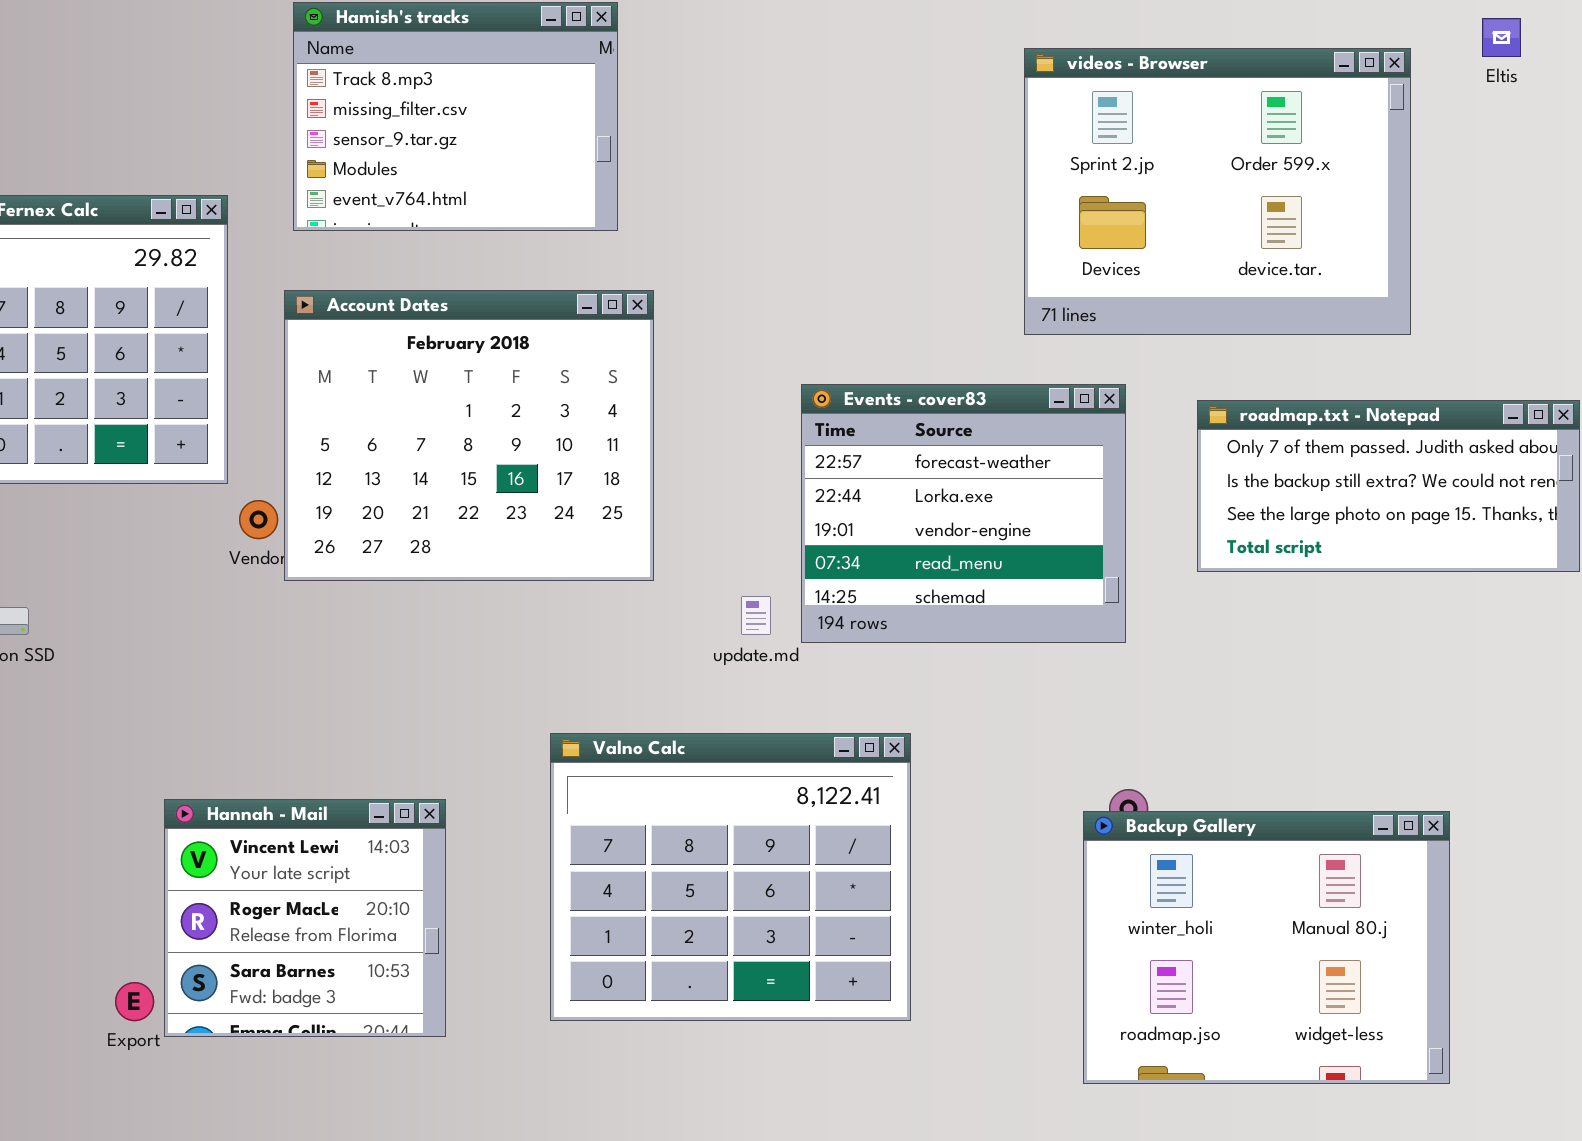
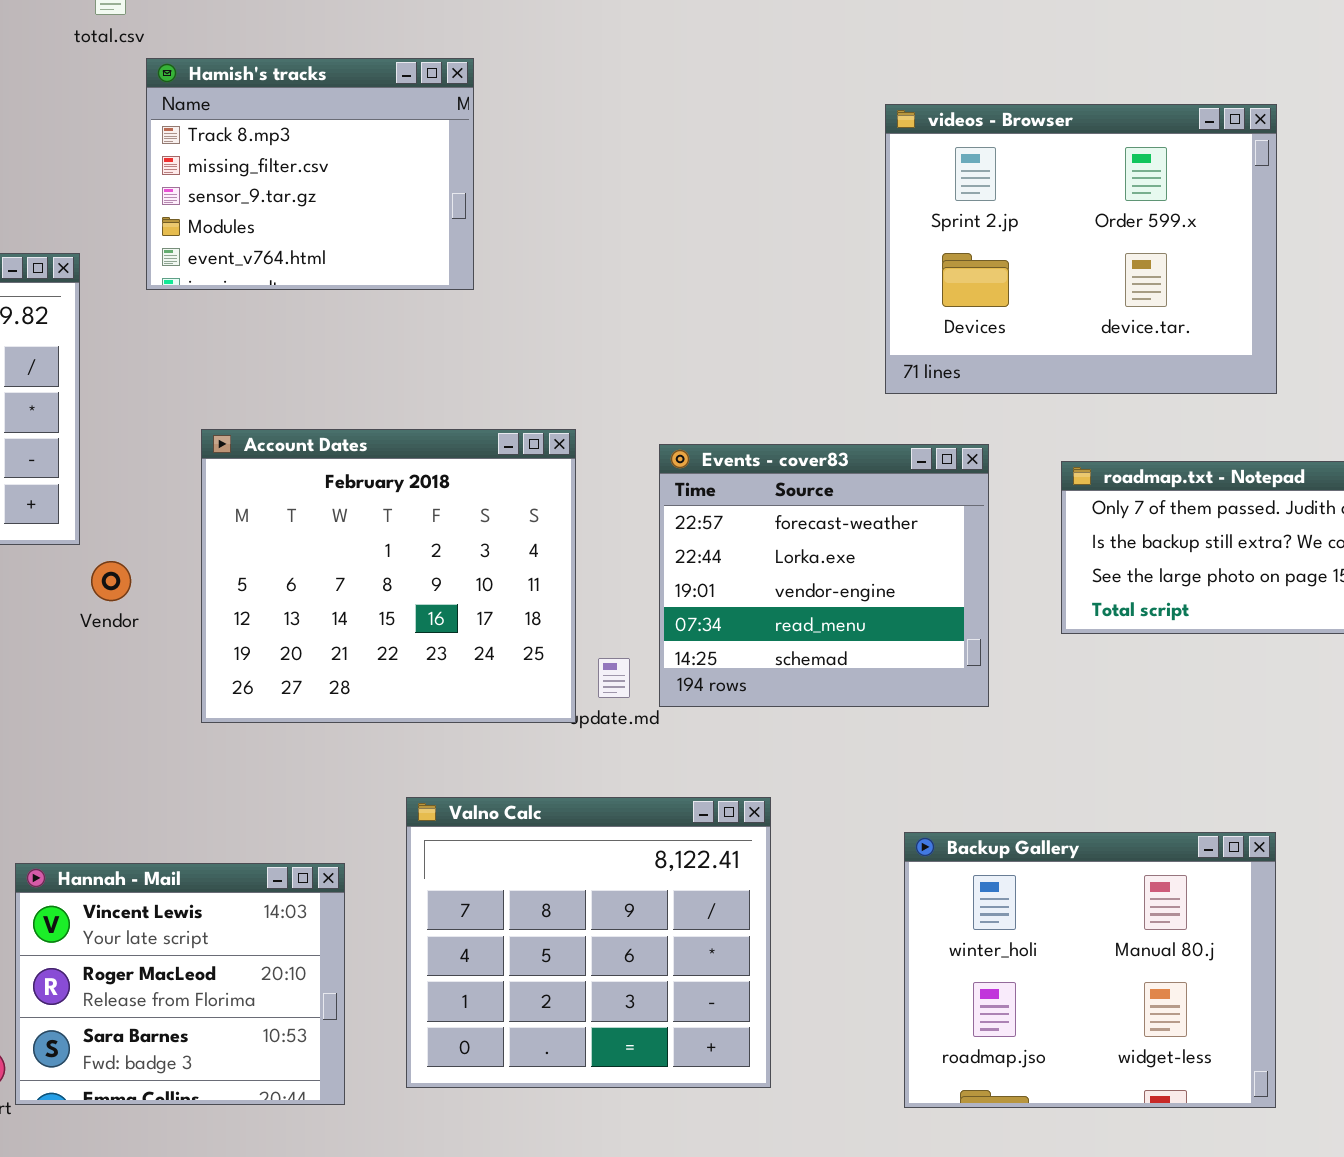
Account Dates: [284,290,654,581] -> [201,429,576,723], moved
Hannah - Mail: [164,799,446,1037] -> [15,863,345,1105], resized
Backup Gallery: [1083,811,1450,1084] -> [904,832,1276,1108], moved

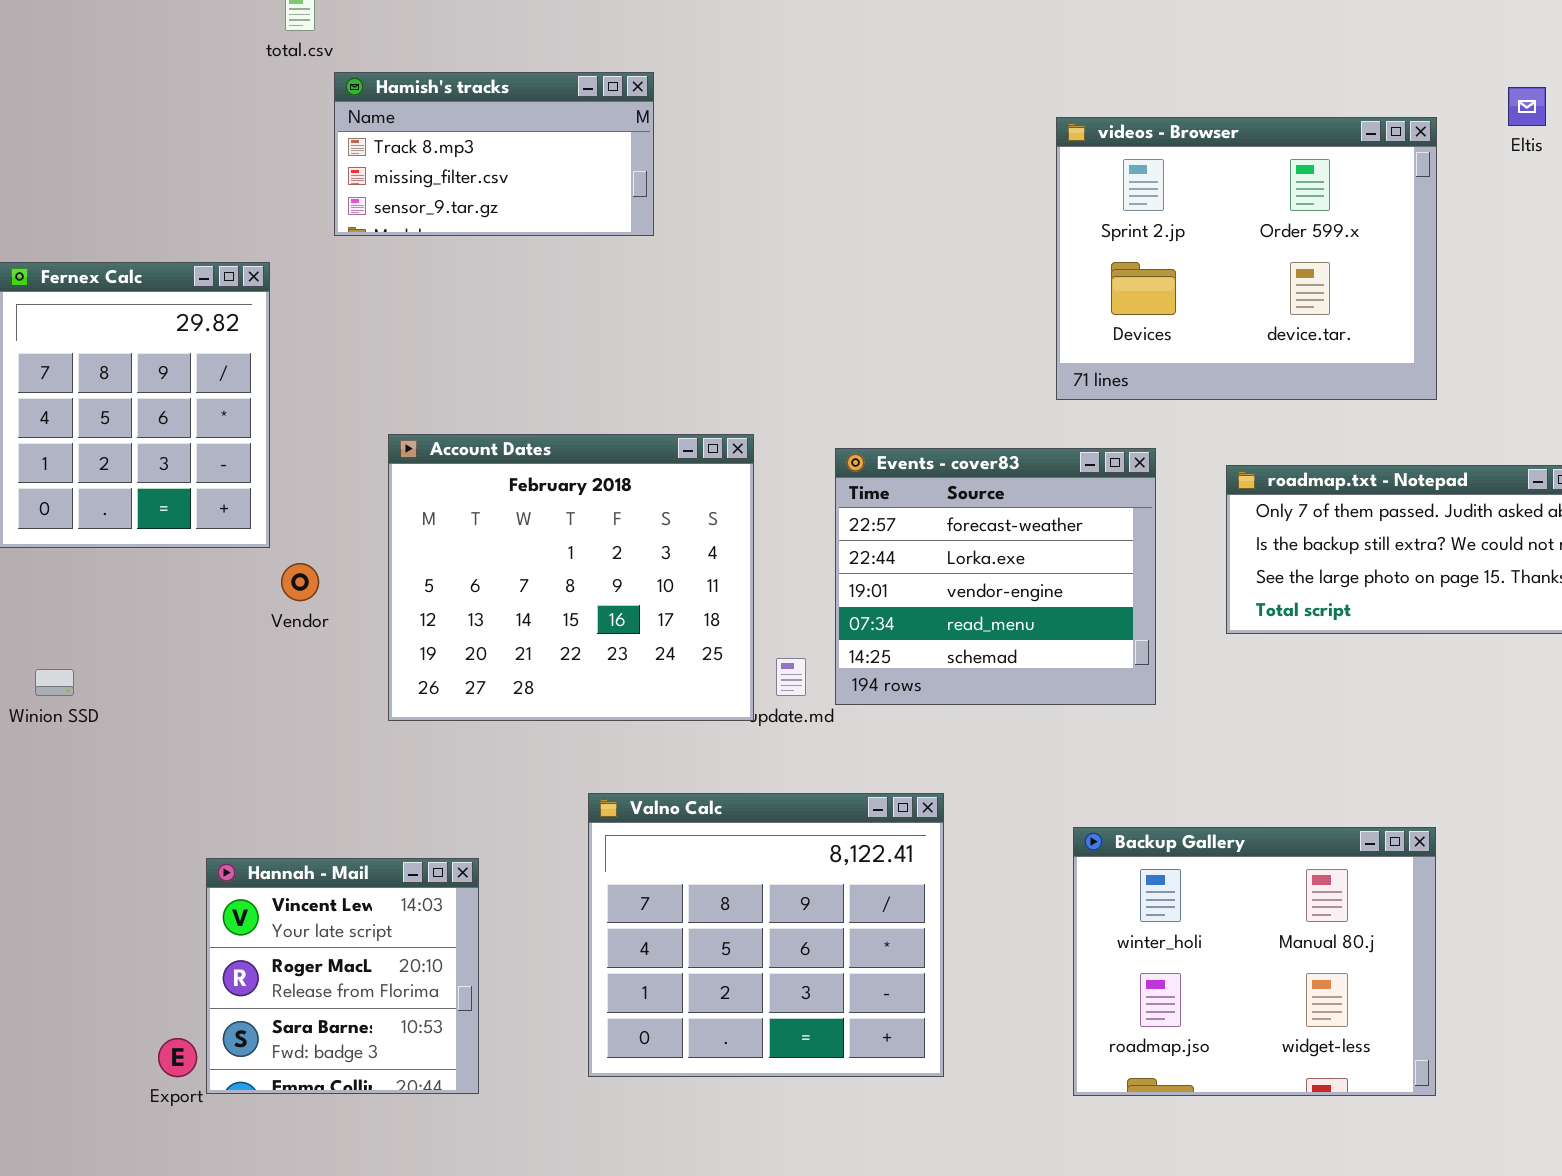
Hamish's tracks: [146,58,474,290] -> [334,72,654,236], resized
Hannah - Mail: [15,863,345,1105] -> [206,858,479,1094], resized

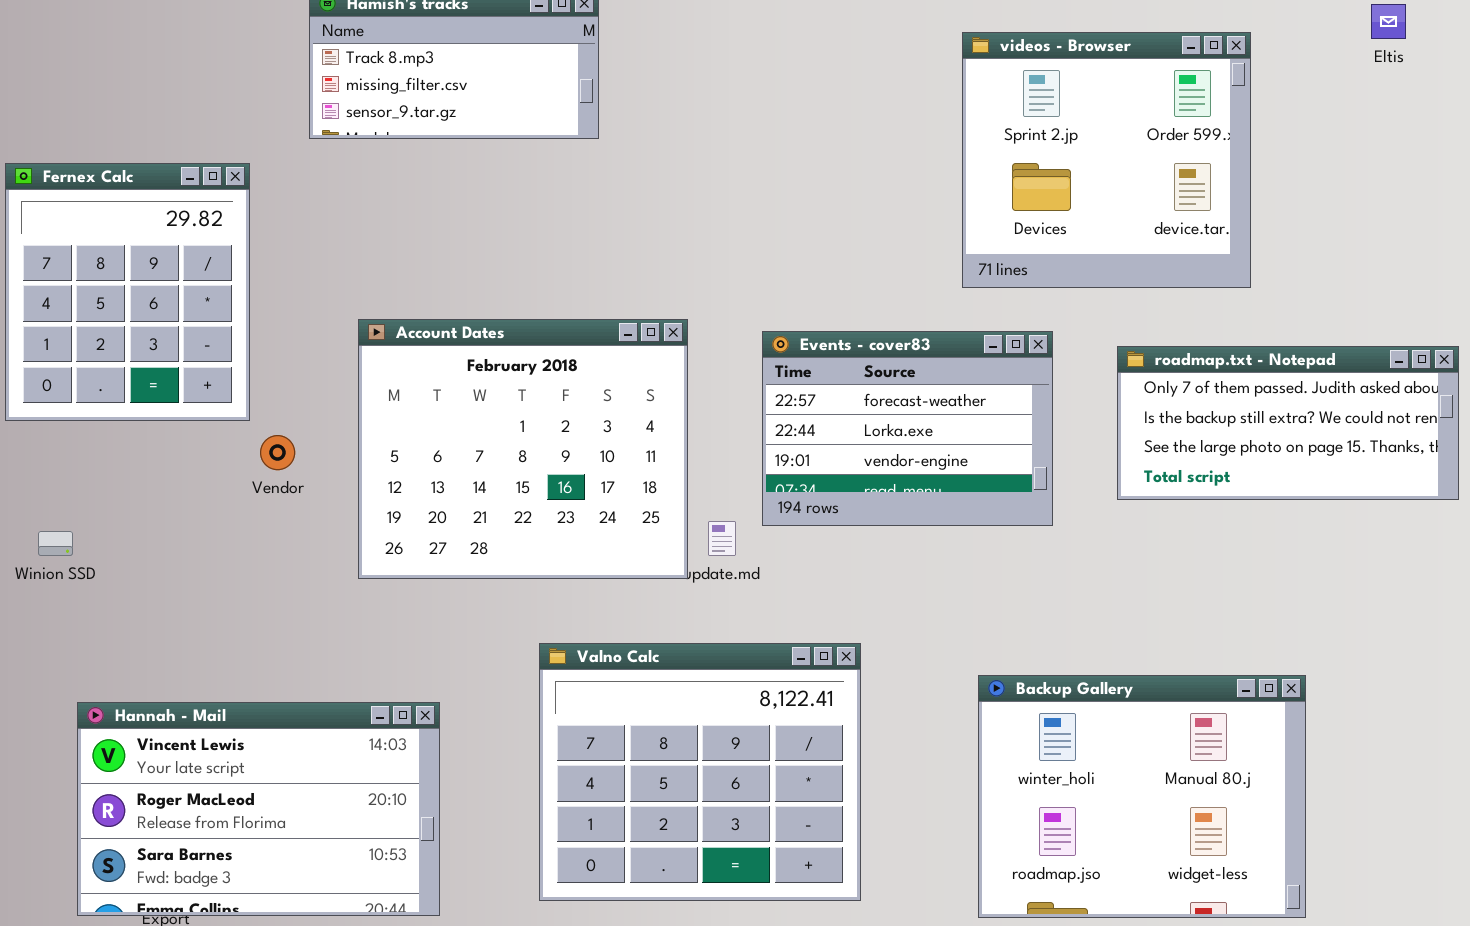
videos - Browser: [1056,117,1437,400] -> [962,32,1251,288], resized
Events - cover83: [835,448,1156,705] -> [762,331,1053,526], resized
Hannah - Mail: [206,858,479,1094] -> [77,702,440,916], resized

